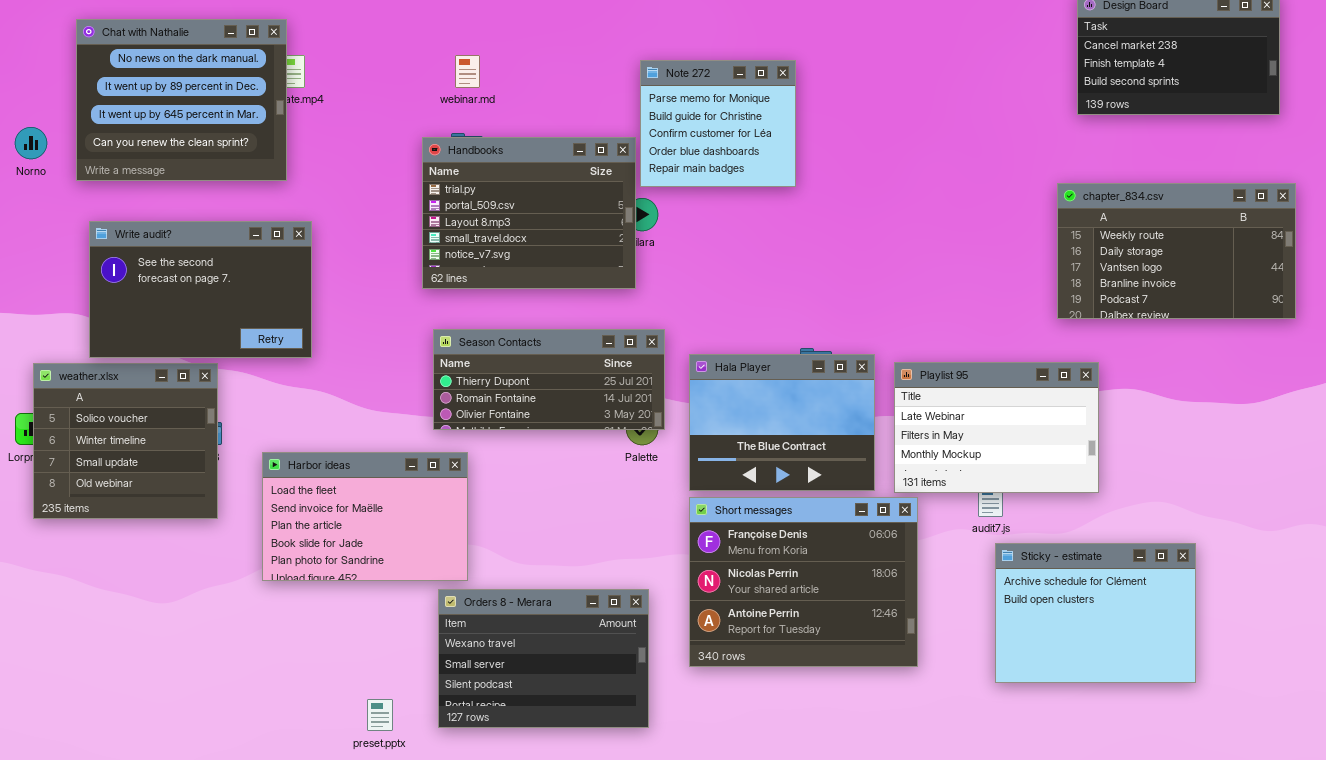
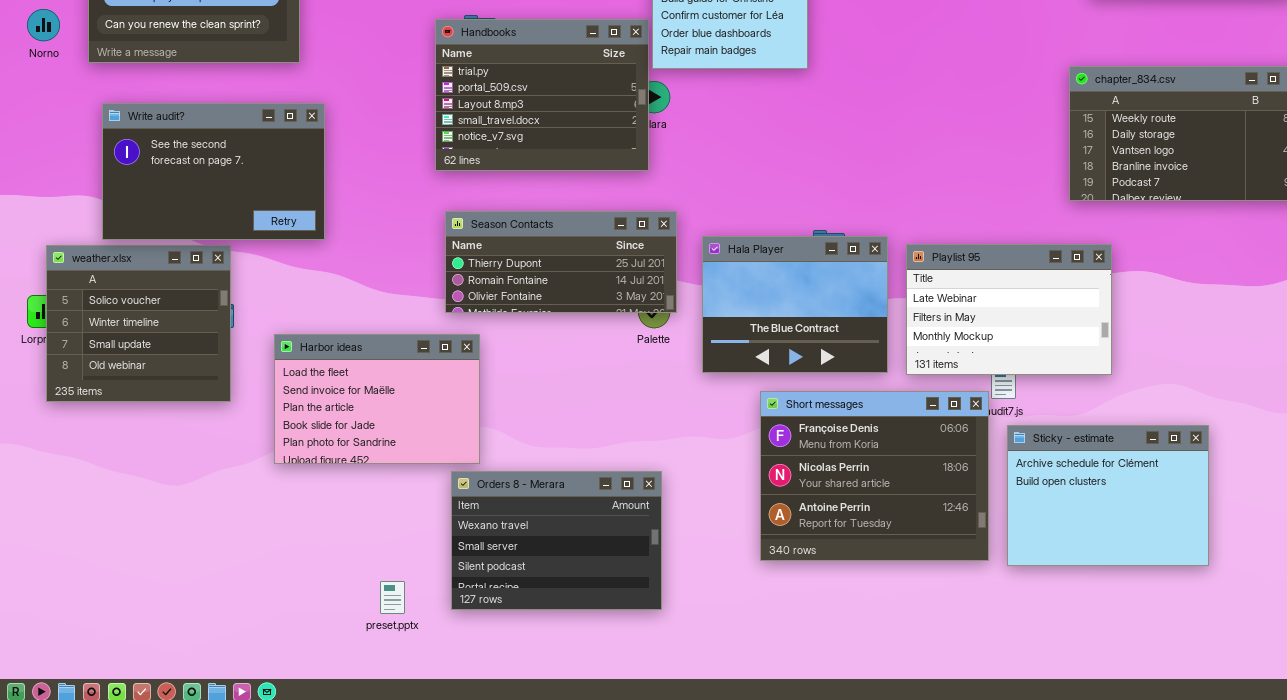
Short messages: [689,497,918,667] -> [760,391,989,561], moved

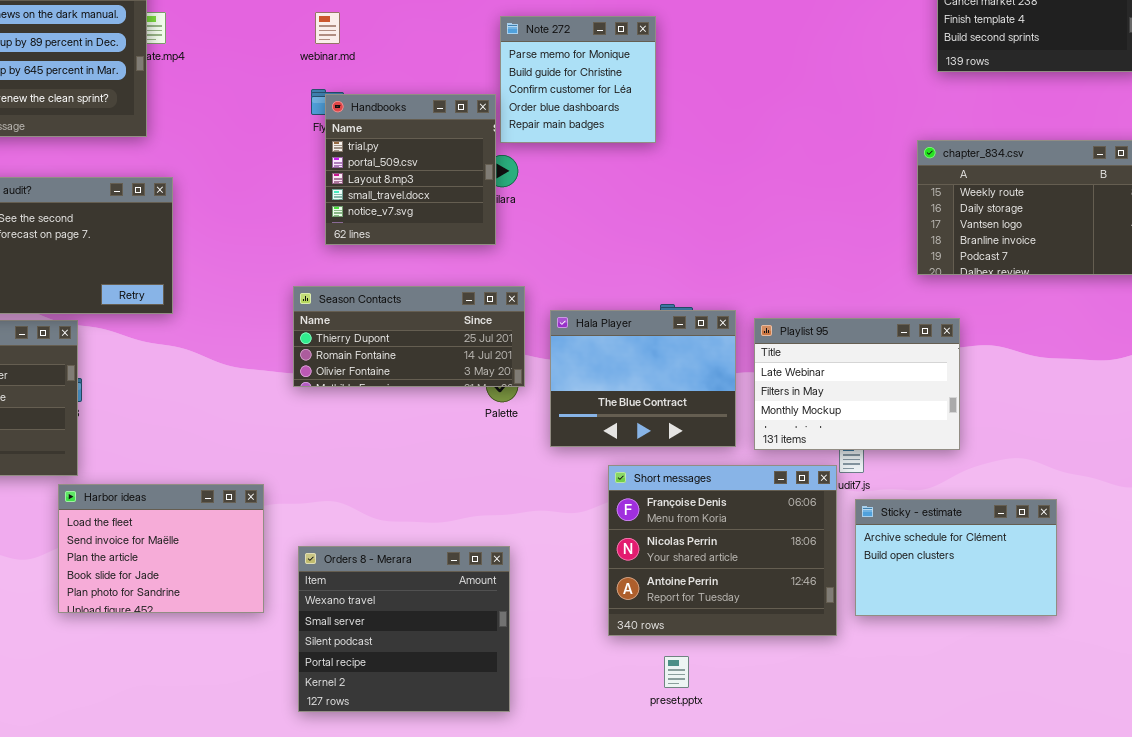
Handbooks: [435,19,649,171] -> [325,94,496,245], resized
Harbor ideas: [274,334,480,464] -> [58,484,264,613], moved
Sticky - estimate: [1007,425,1209,566] -> [855,499,1057,616], resized
Orders 8 - Merara: [451,471,662,610] -> [298,546,510,712], resized
preset.pptx: [380,581,405,614] -> [664,656,689,688], moved

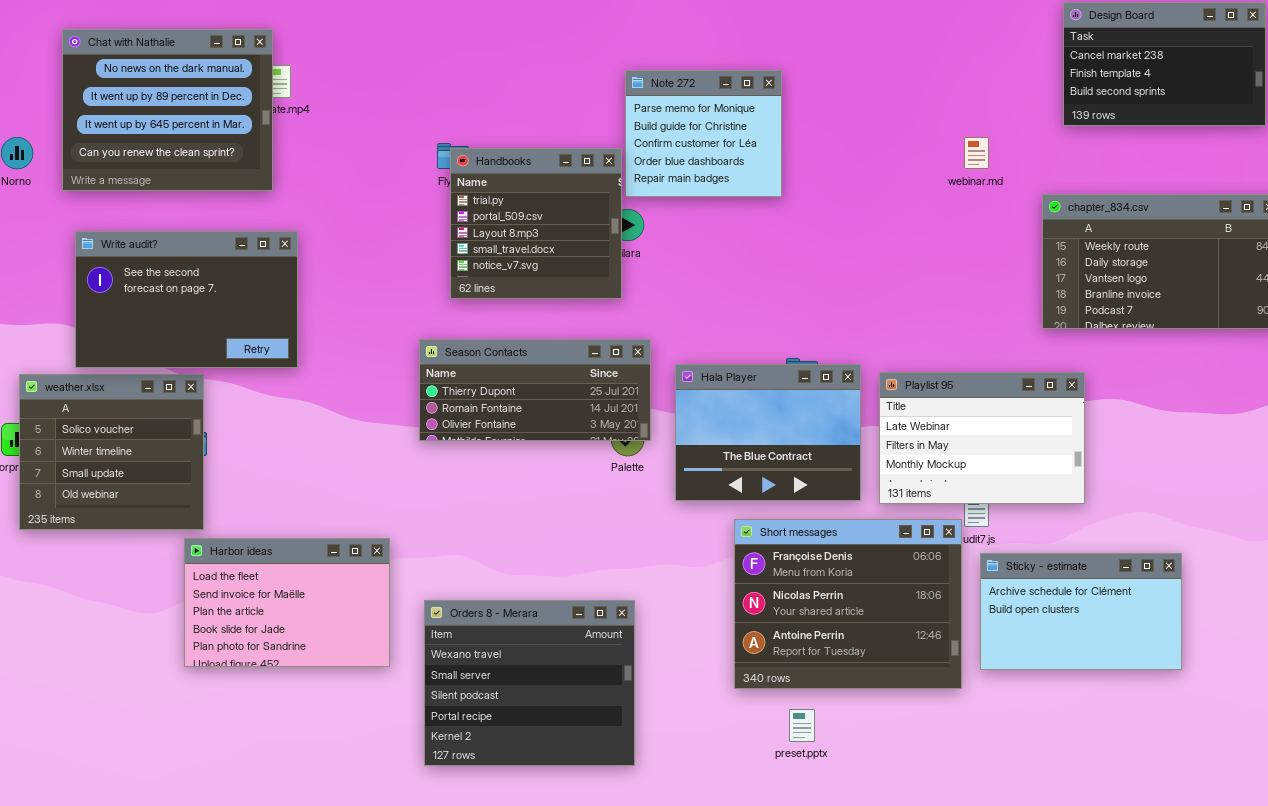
webinar.md: [315,12,340,44] -> [964,137,989,169], moved

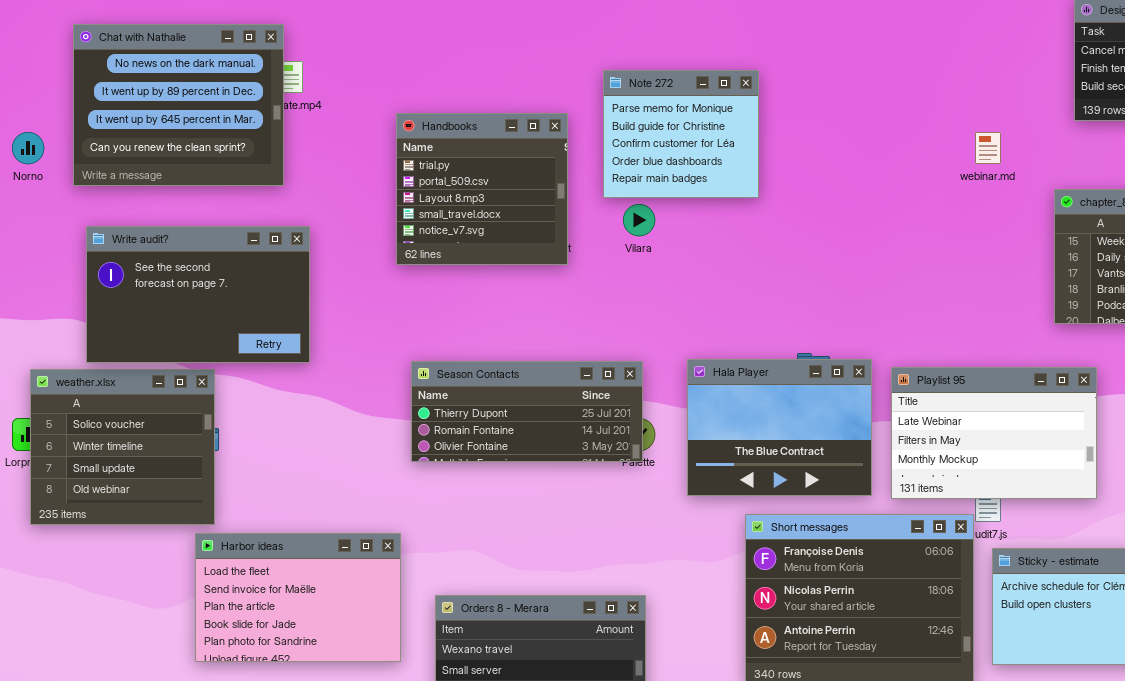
Note 272: [625,70,782,197] -> [603,70,759,198], moved
Handbooks: [450,148,622,299] -> [396,113,568,265], moved
Season Contacts: [419,339,651,441] -> [411,361,643,462], moved

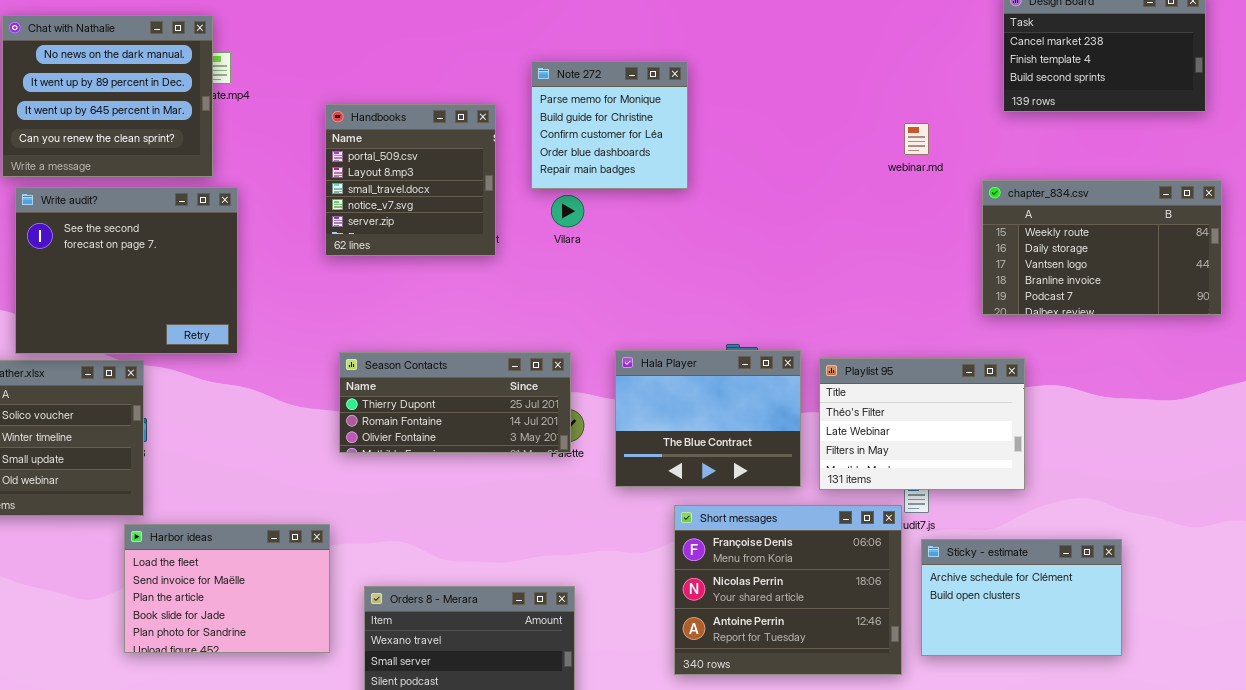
Handbooks: [396,113,568,265] -> [325,104,496,256], scrolled down 1 row
Write audit?: [86,226,310,363] -> [15,187,238,354], resized
Playlist 95: [891,367,1097,499] -> [819,358,1025,490], scrolled up 1 row

